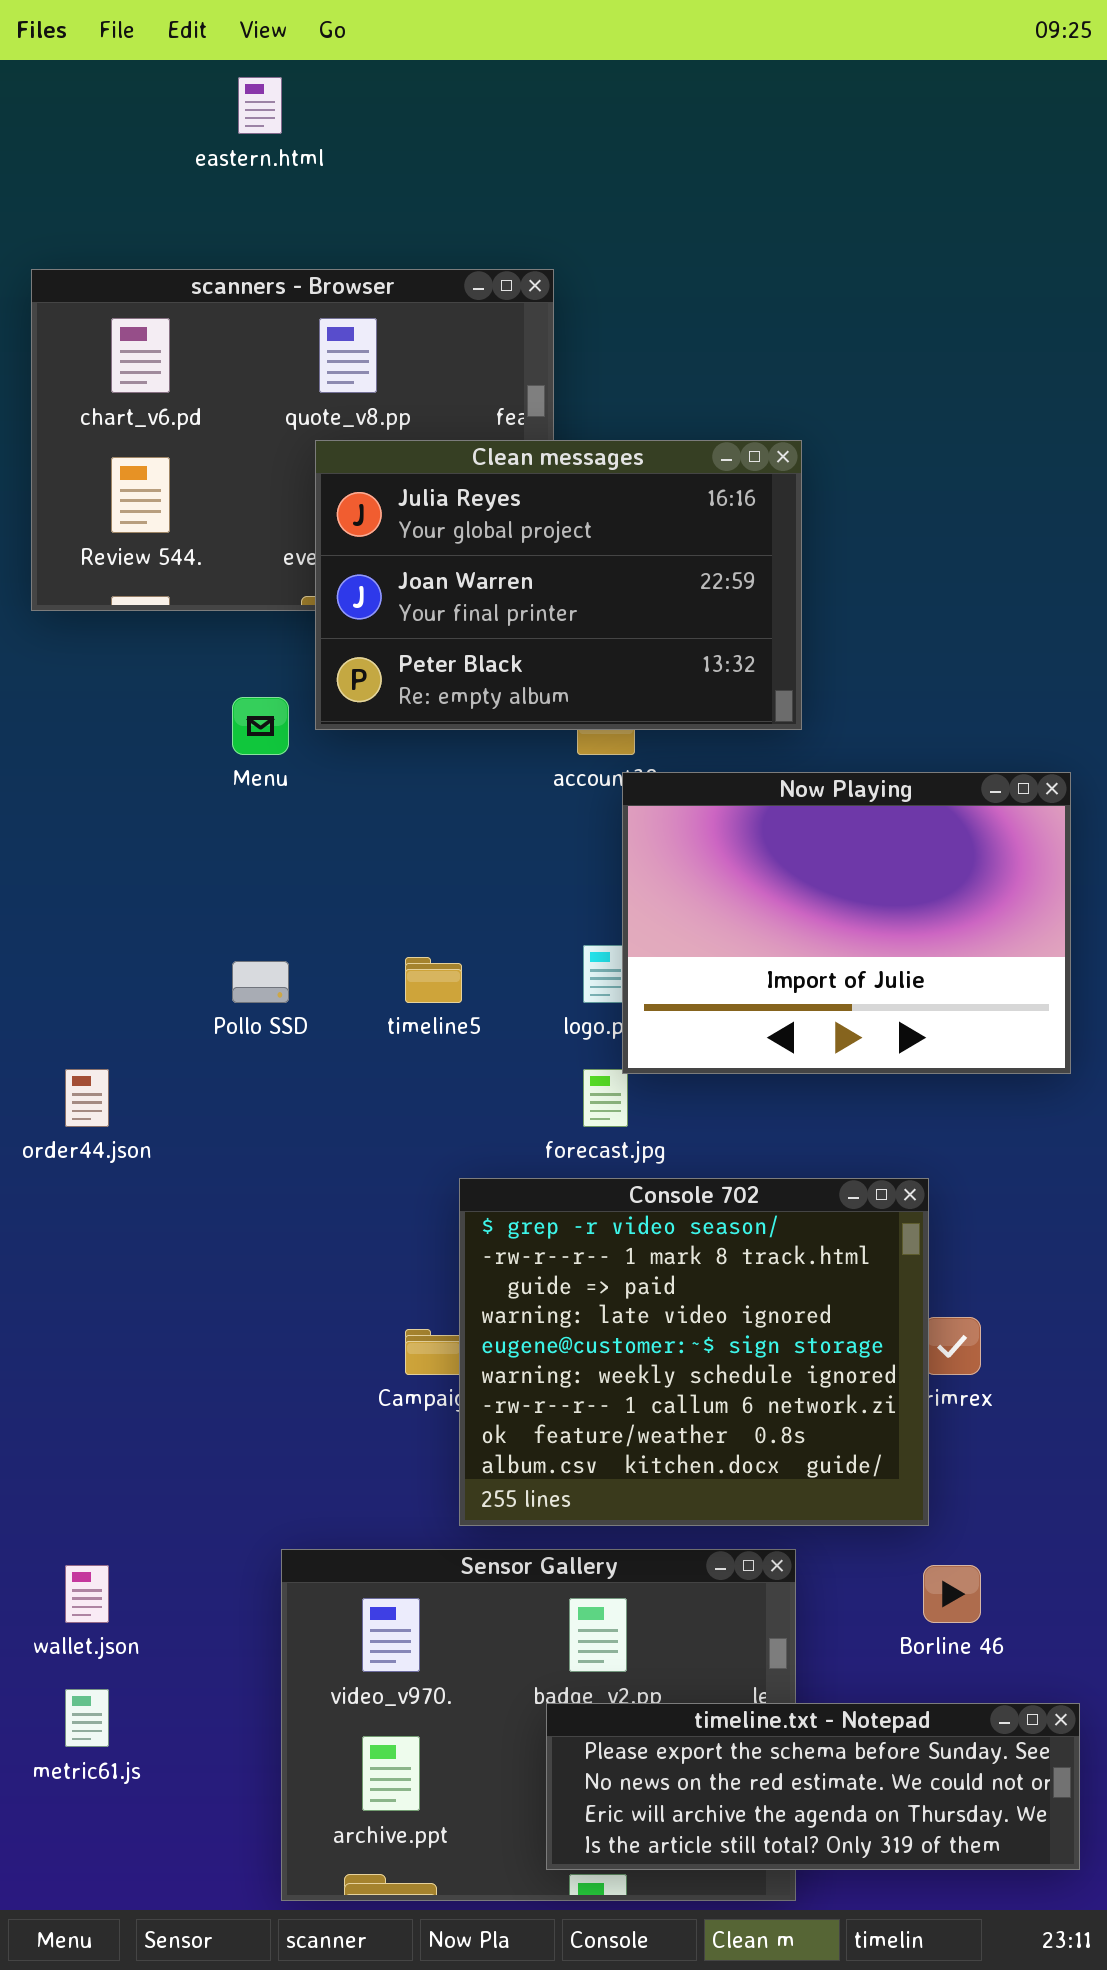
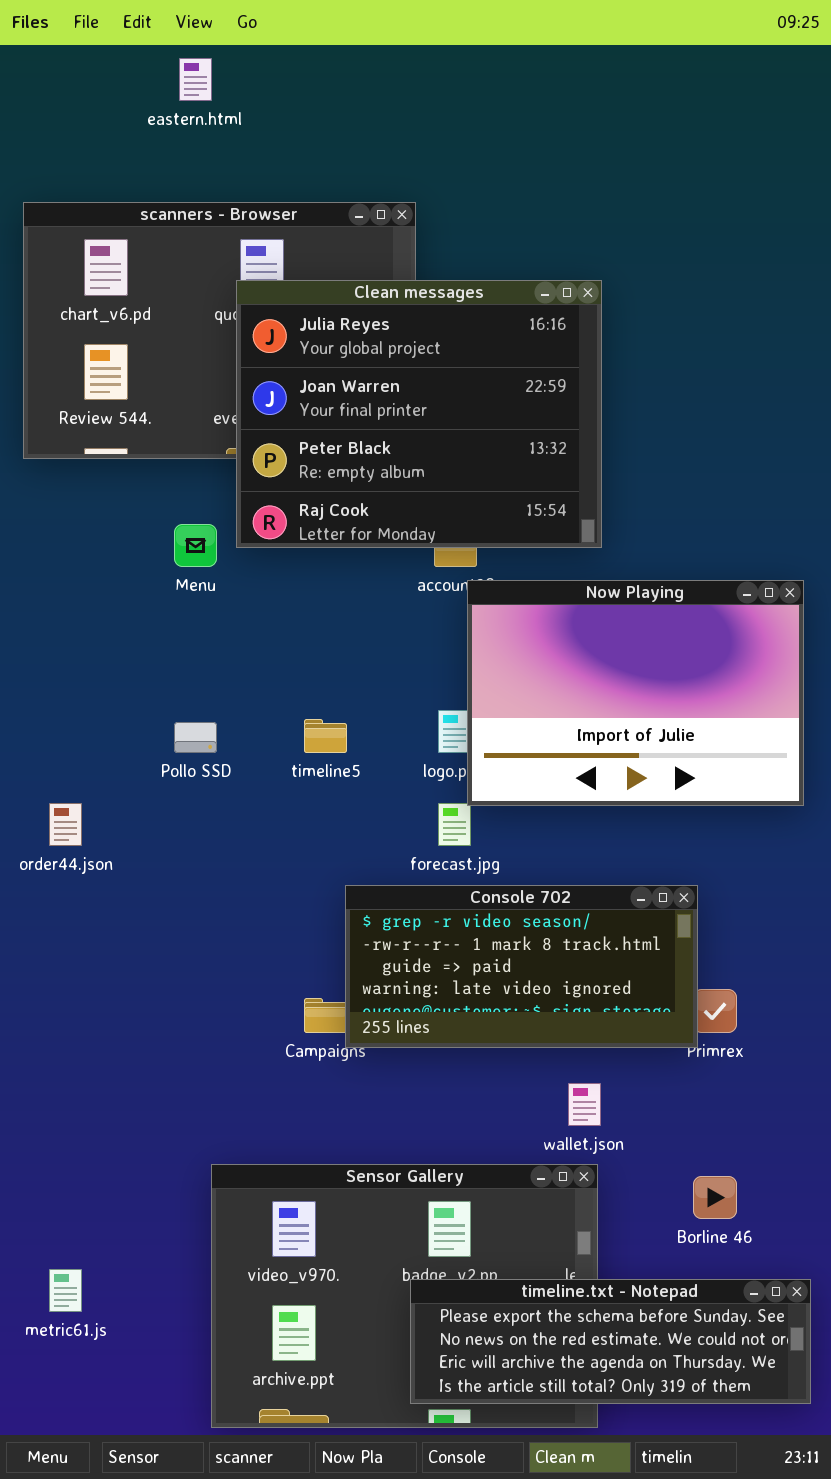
Clean messages: [315,440,802,730] -> [236,280,602,548], resized
Console 702: [459,1178,929,1526] -> [345,885,698,1048], resized
wallet.json: [65,1565,109,1623] -> [568,1083,601,1126], moved

